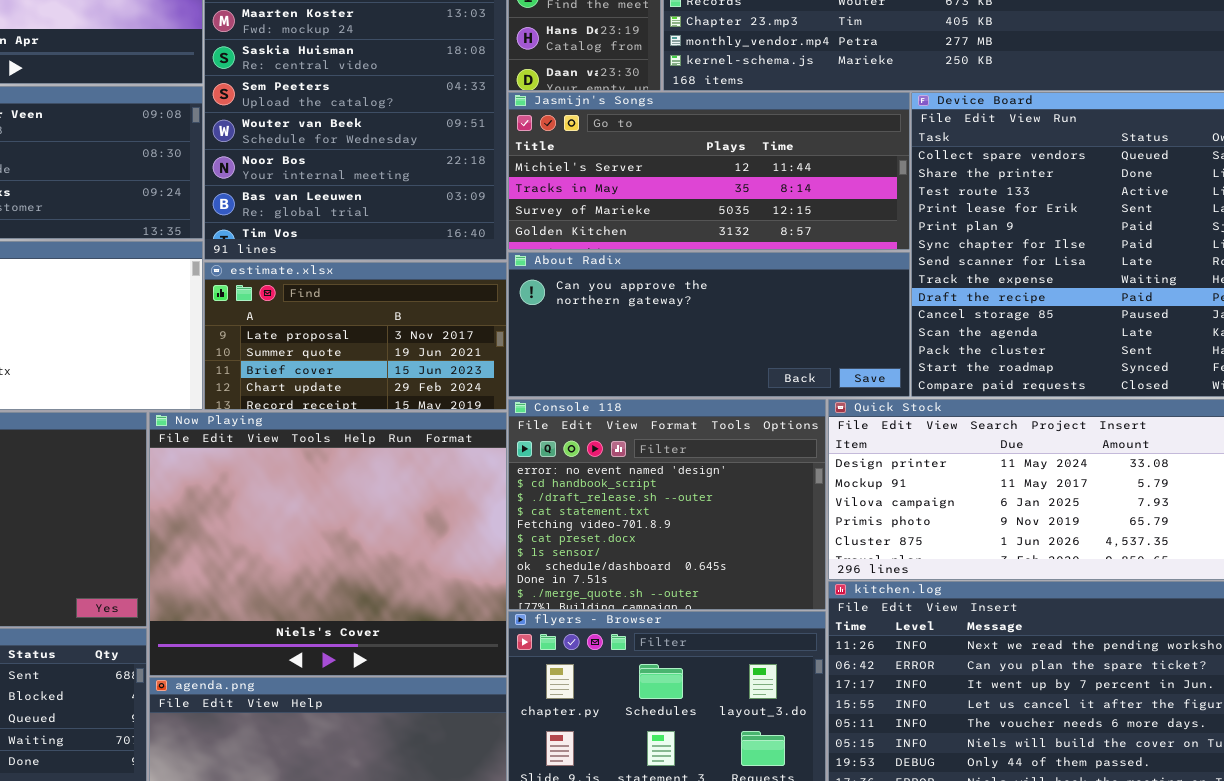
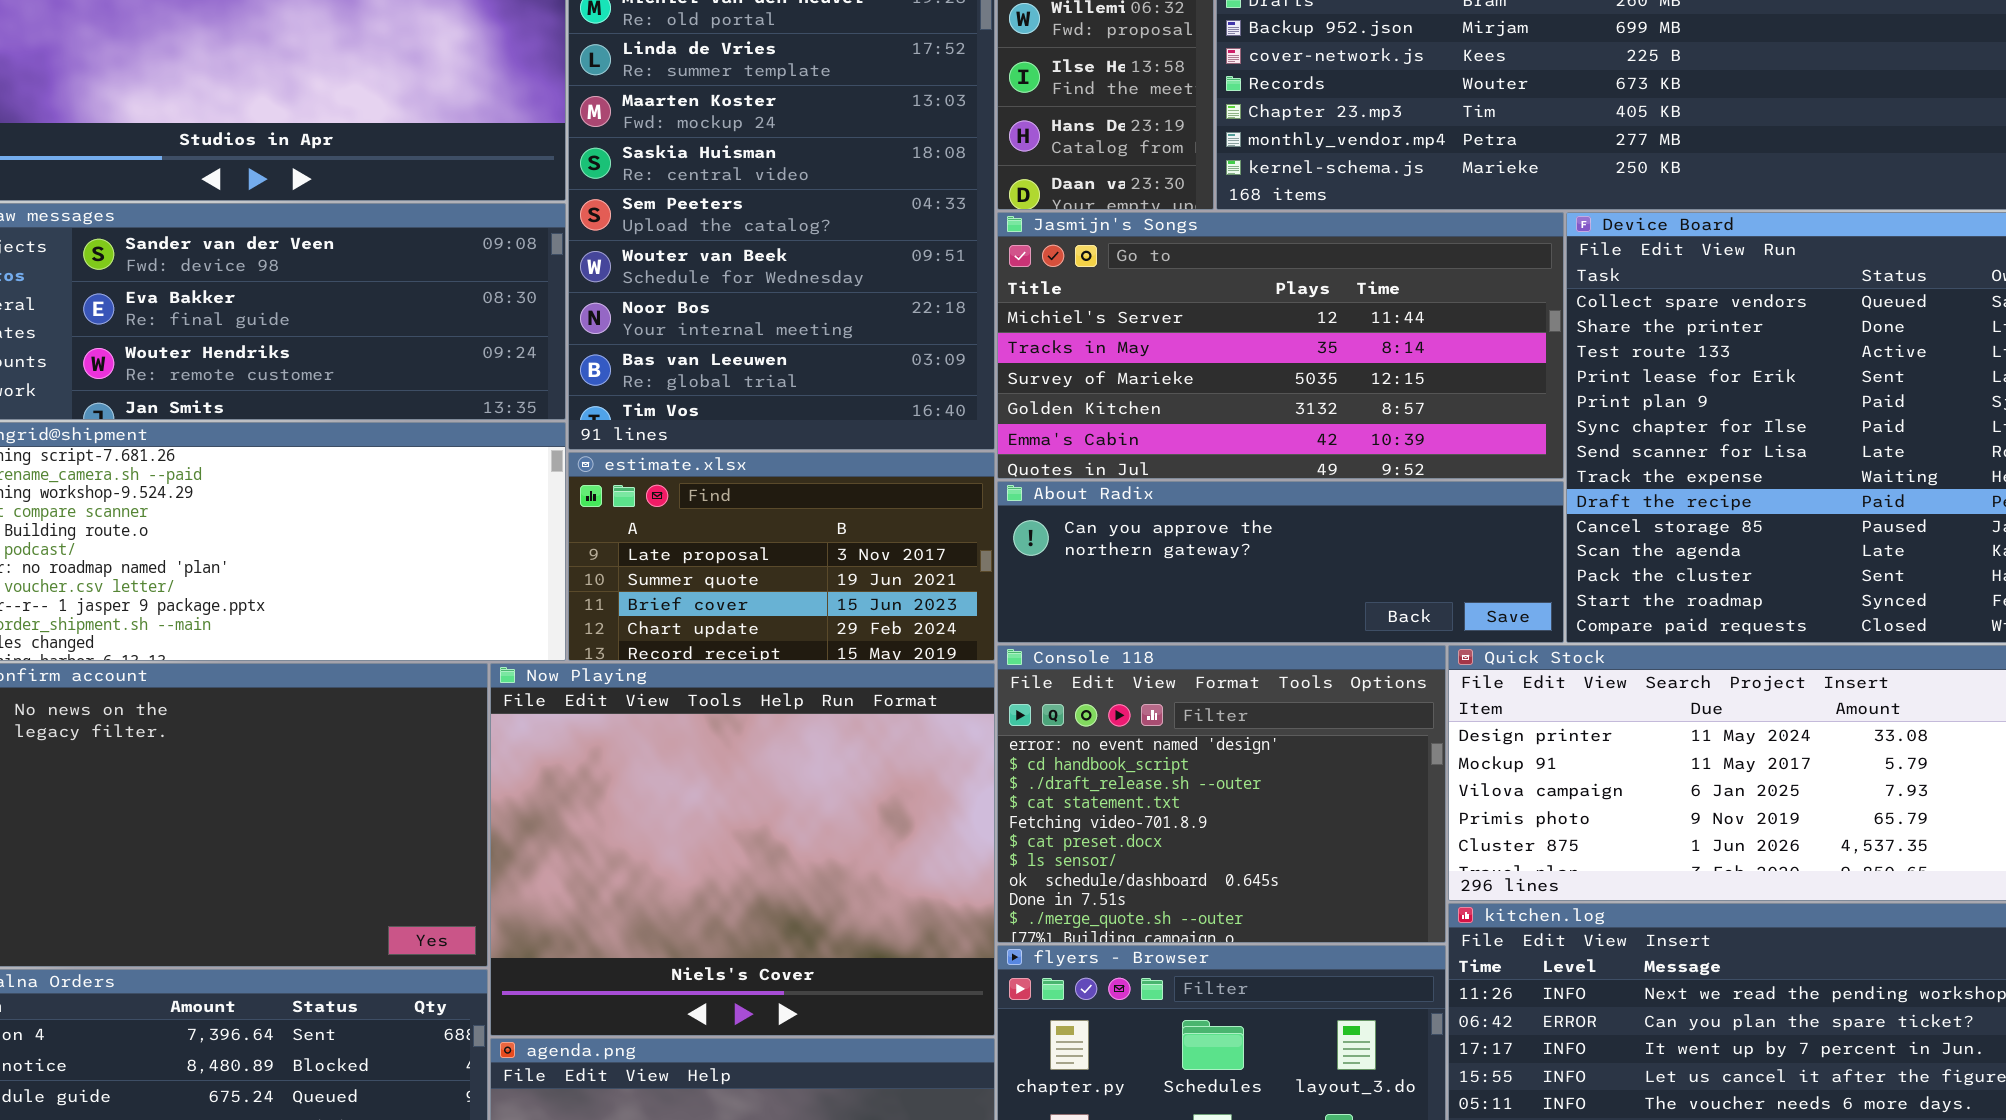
Jasmijn's Songs: [508,92,910,250] -> [997,212,1564,479], resized
About Radix: [508,252,910,397] -> [997,481,1564,643], resized

